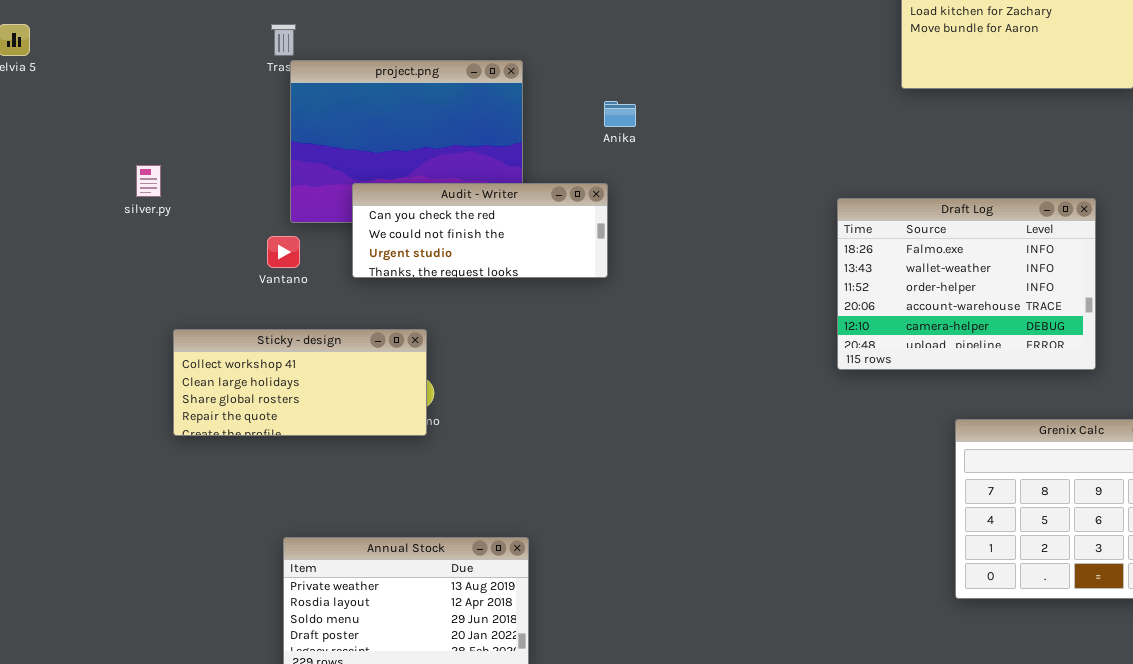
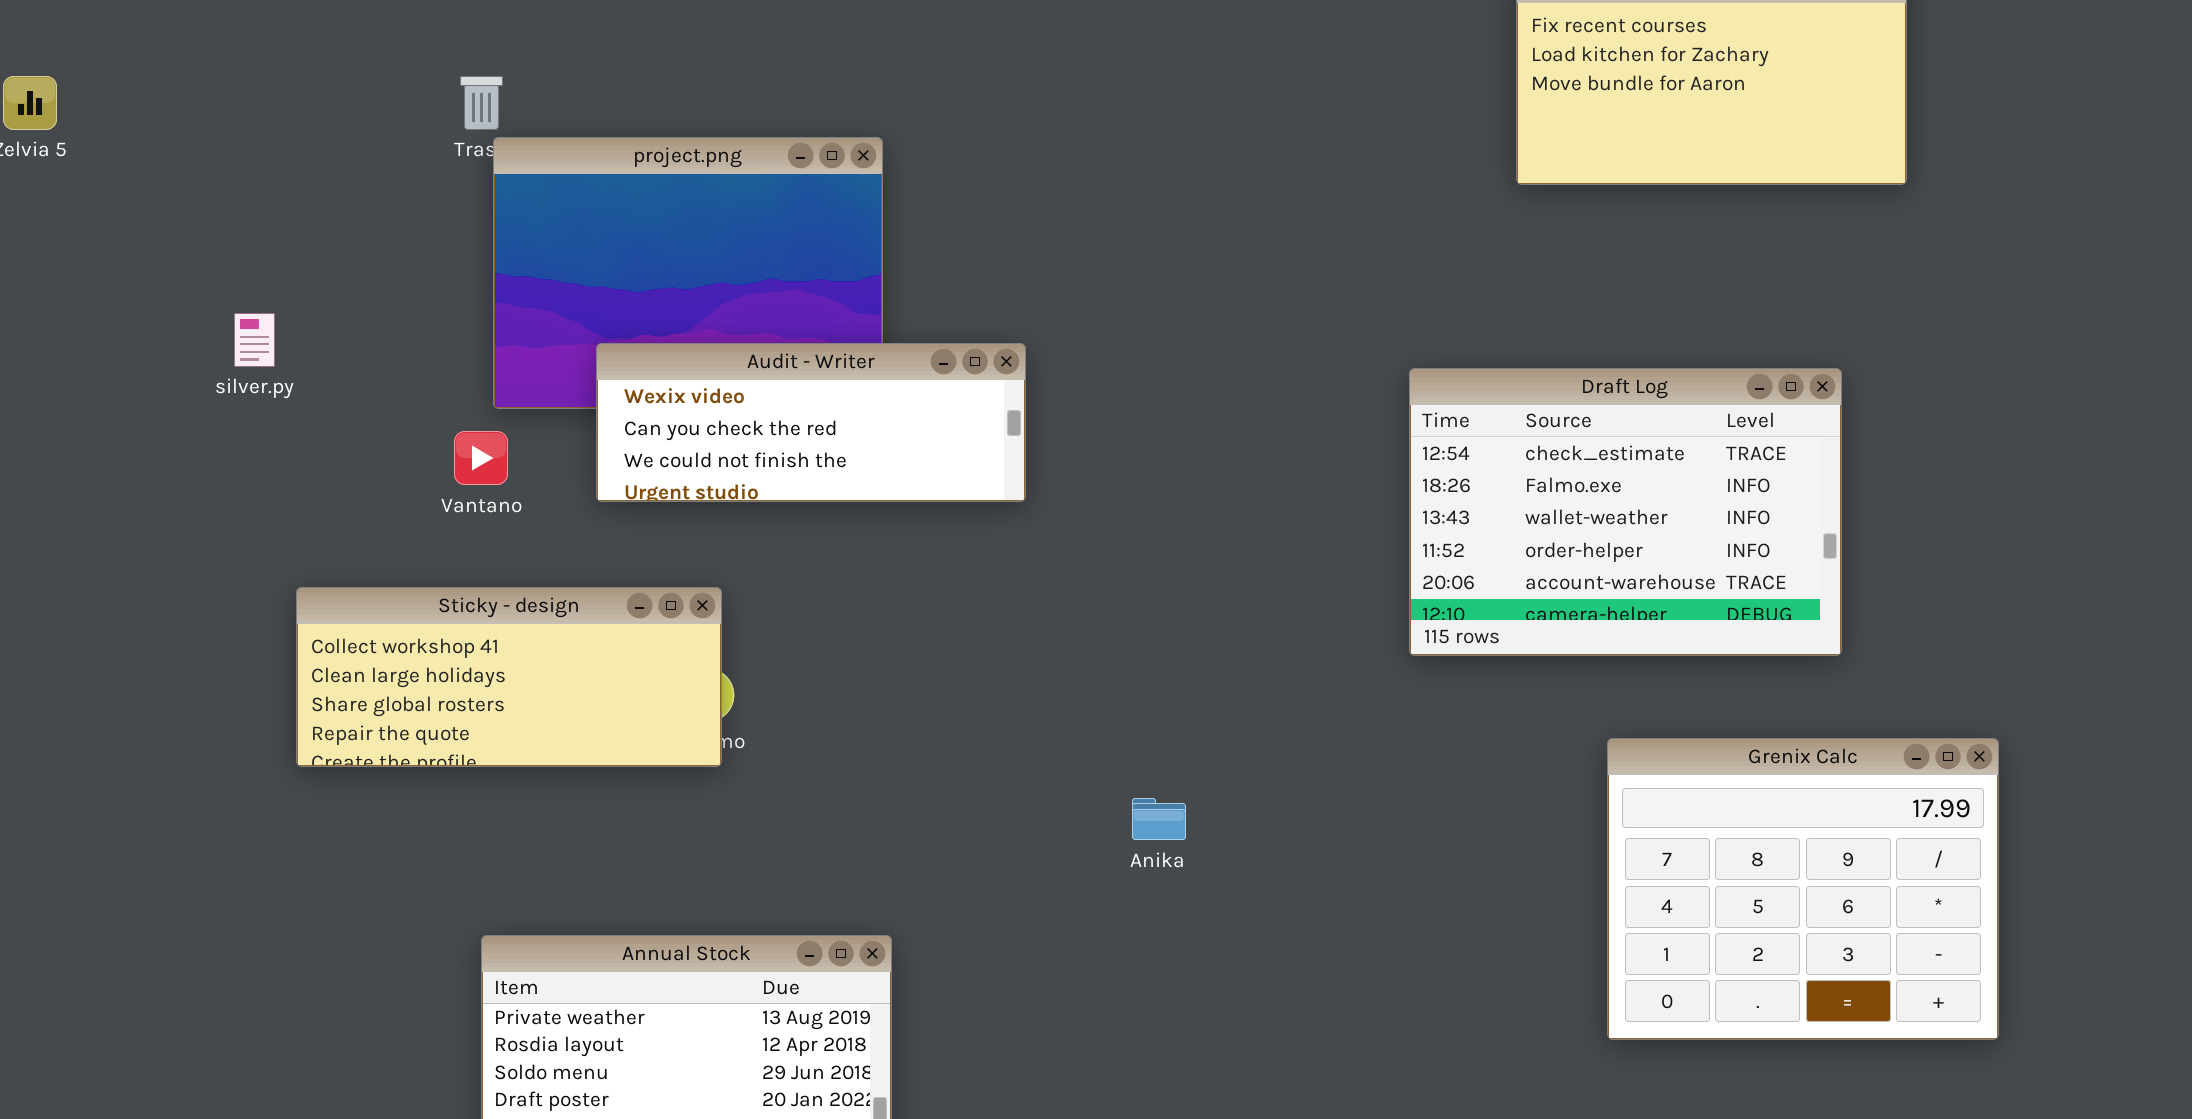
Anika: [604,101,636,127] -> [1132,798,1186,840], moved
Audit - Writer: [352,183,608,278] -> [596,343,1026,502], scrolled up 1 row
Draft Log: [837,198,1096,370] -> [1409,368,1842,656], scrolled up 1 row

